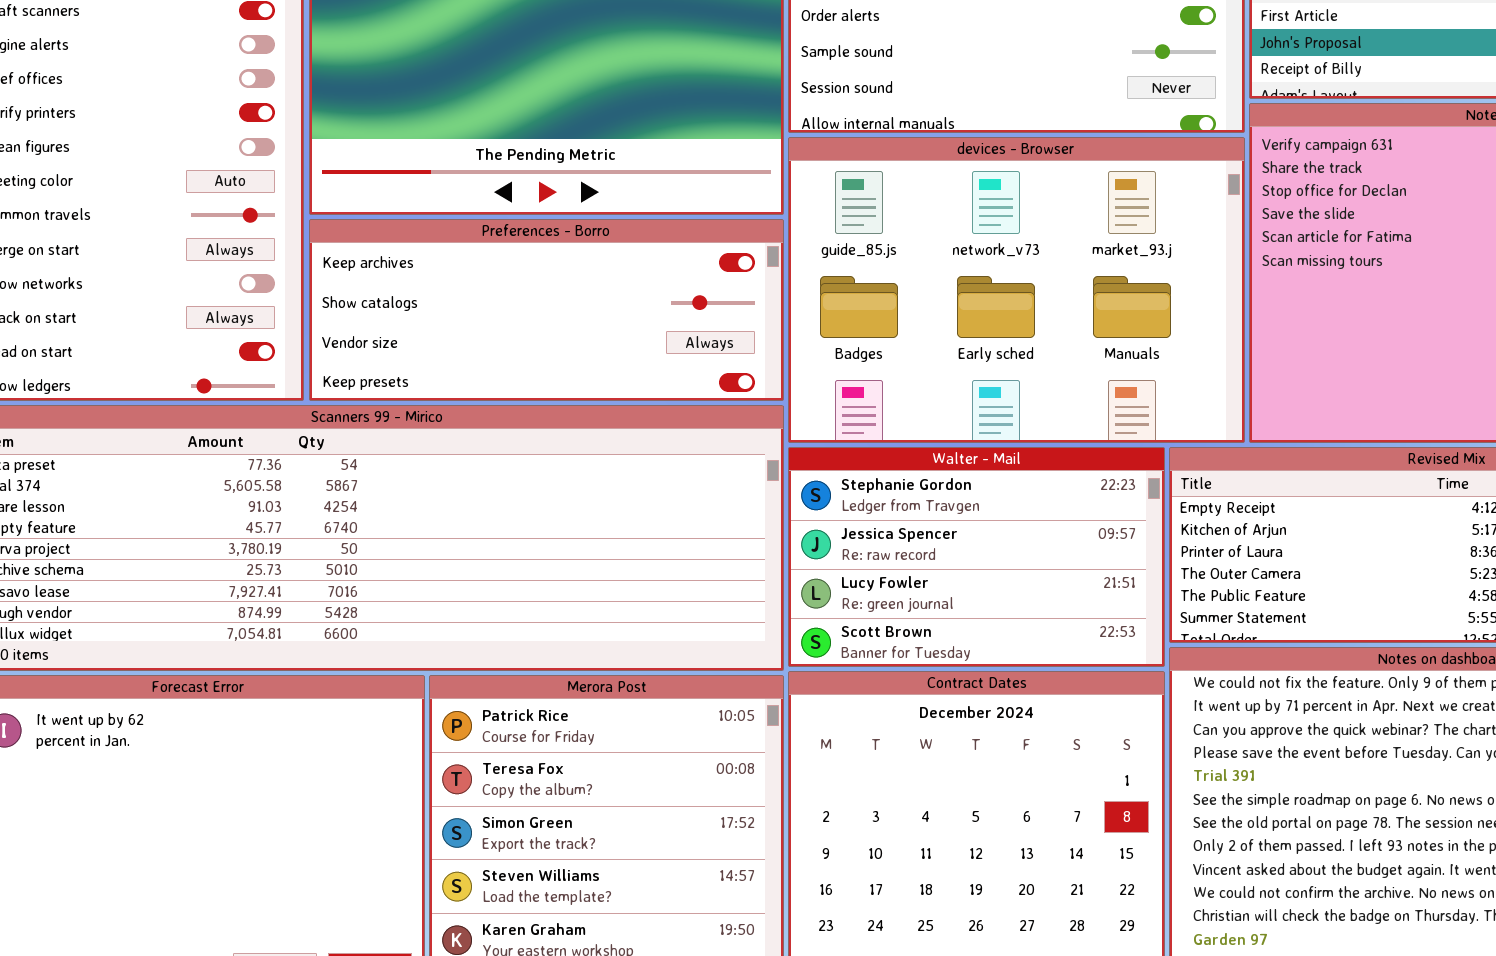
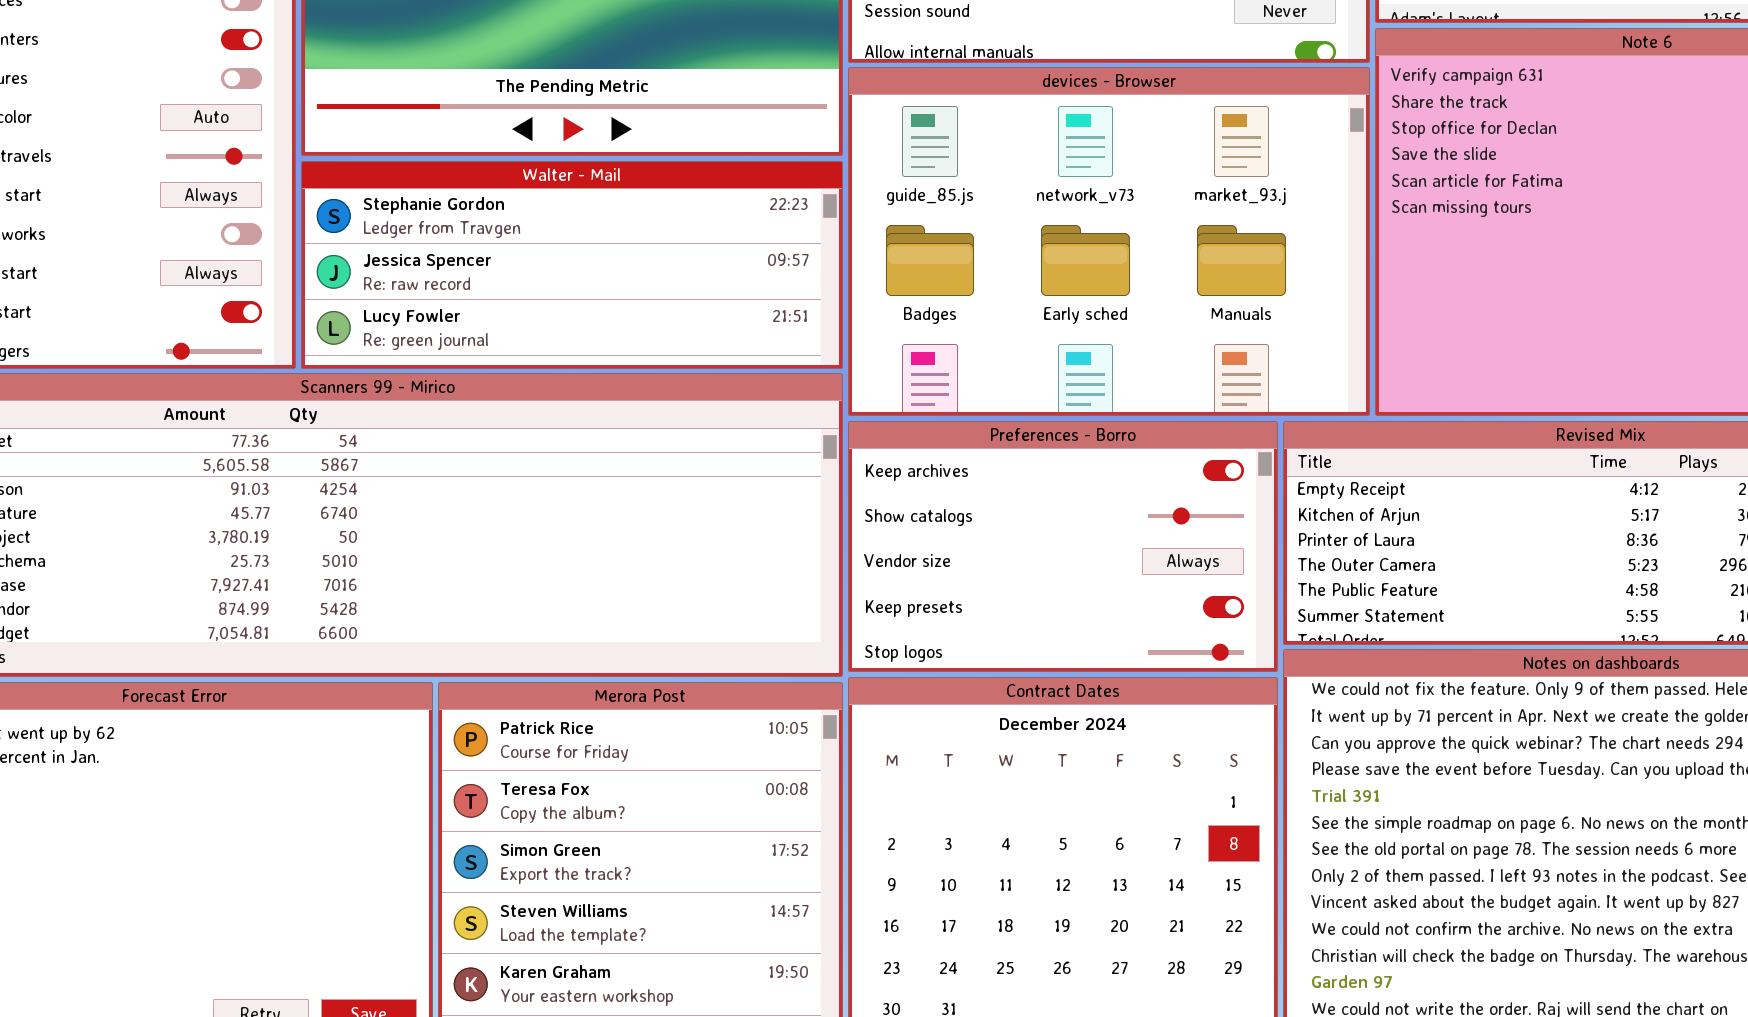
Preferences - Borro: [309,219,784,401] -> [848,421,1278,672], moved, resized
Walter - Mail: [788,447,1165,667] -> [301,161,843,369], moved, resized

